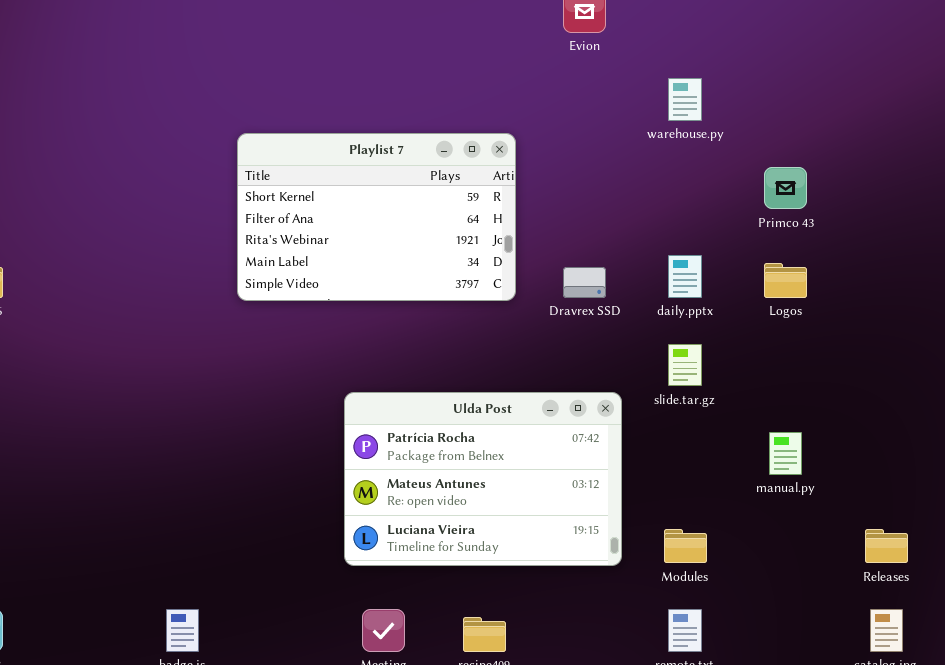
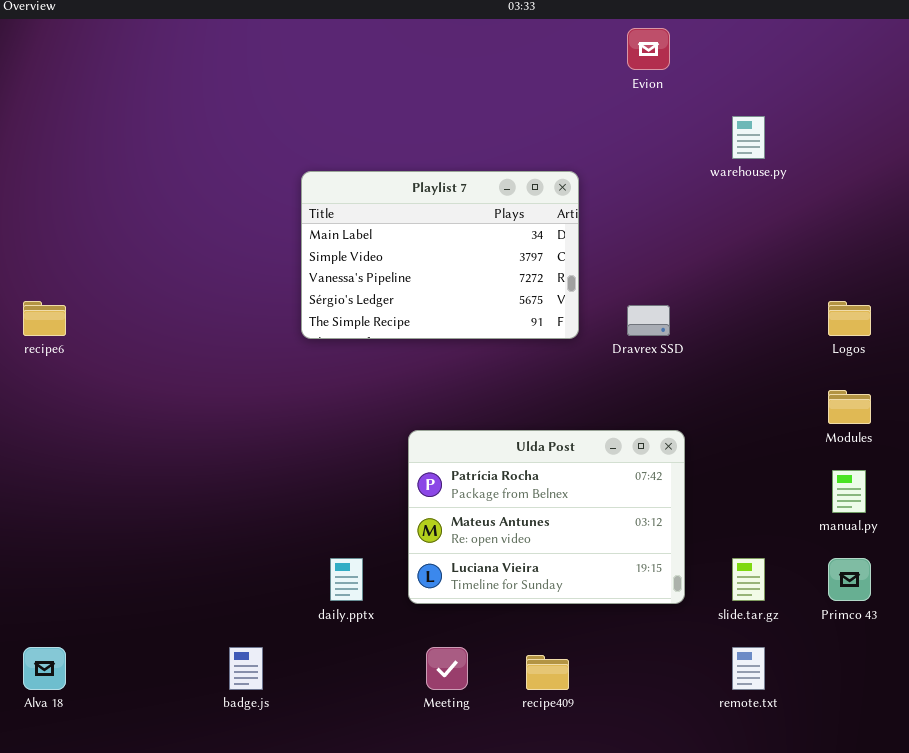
Playlist 7: [237,133,516,301] -> [301,171,579,339], scrolled down 3 rows
Primco 43: [764,167,807,209] -> [828,558,871,601], moved
daily.pptx: [668,255,702,298] -> [330,558,363,601], moved
slide.tar.gz: [668,344,702,386] -> [732,558,765,601], moved
Modules: [664,529,707,563] -> [828,390,871,424], moved

